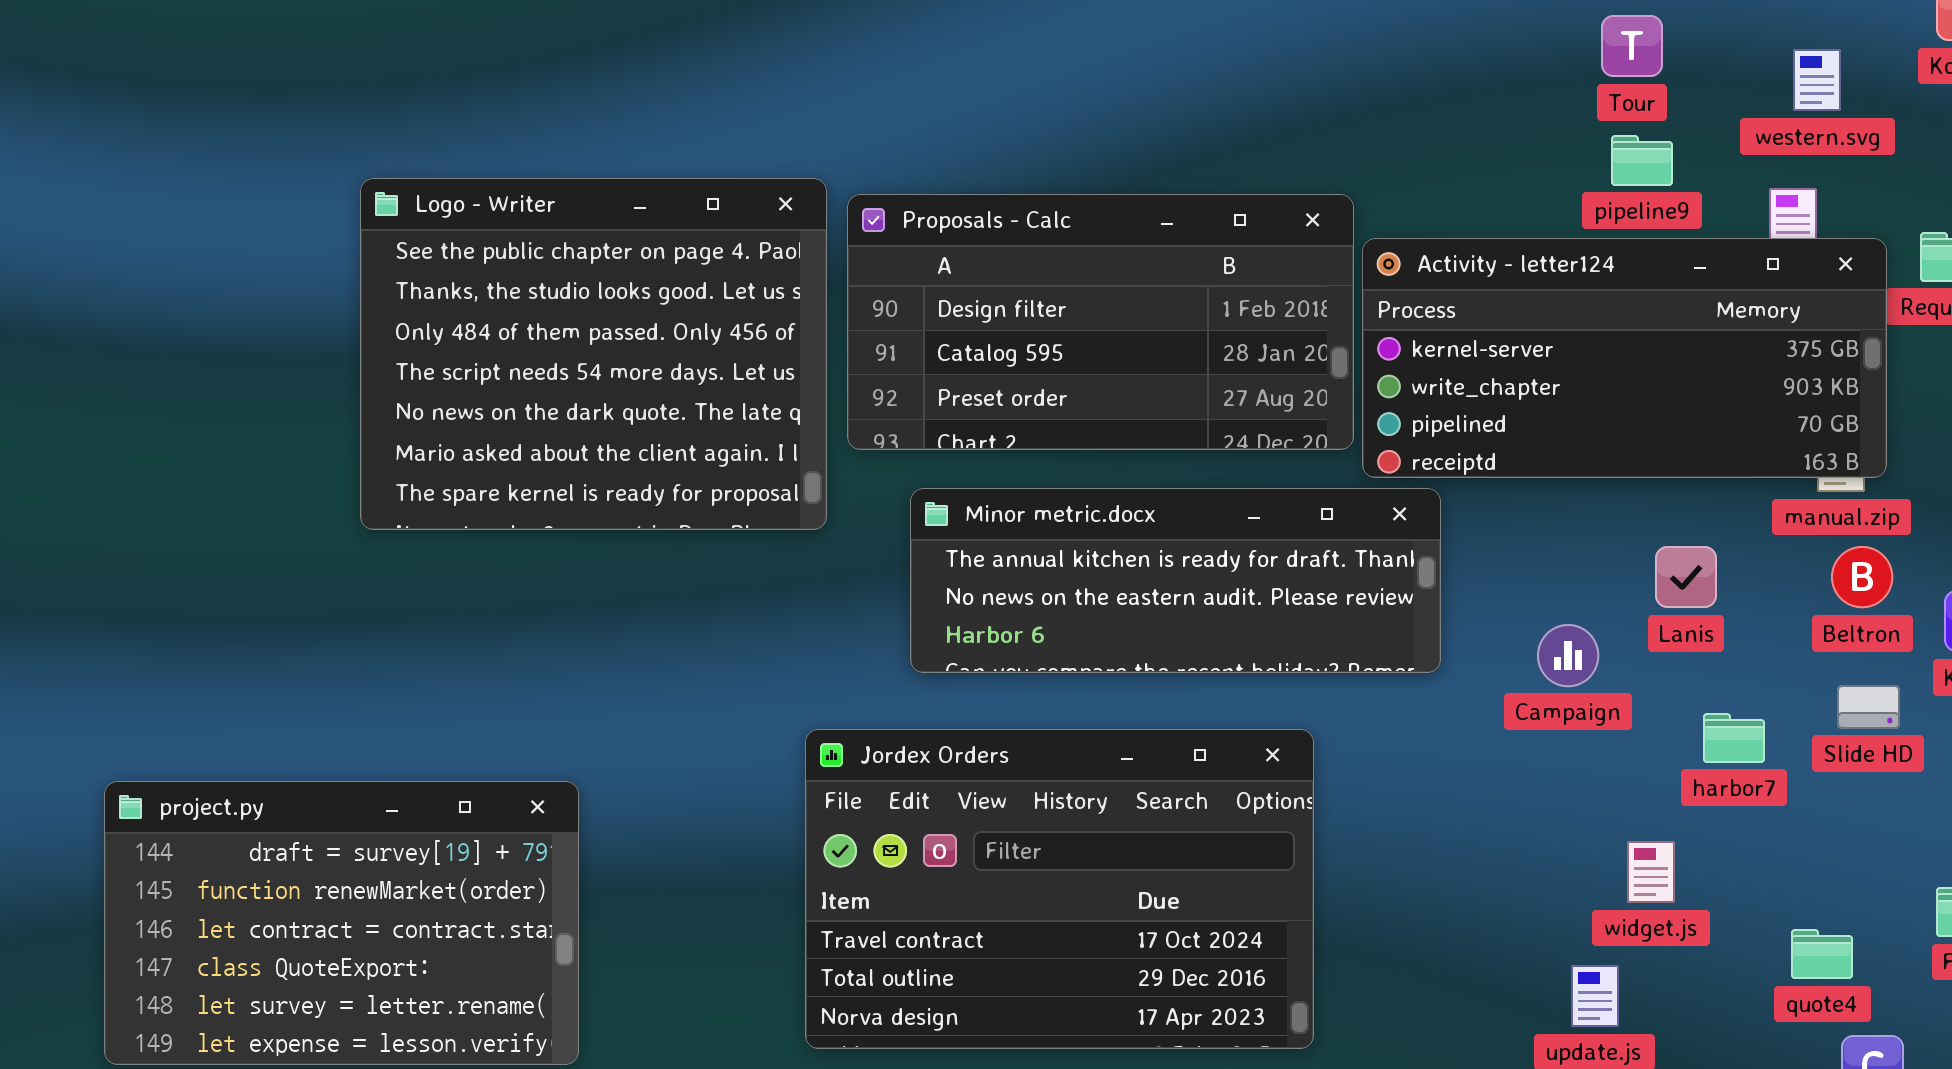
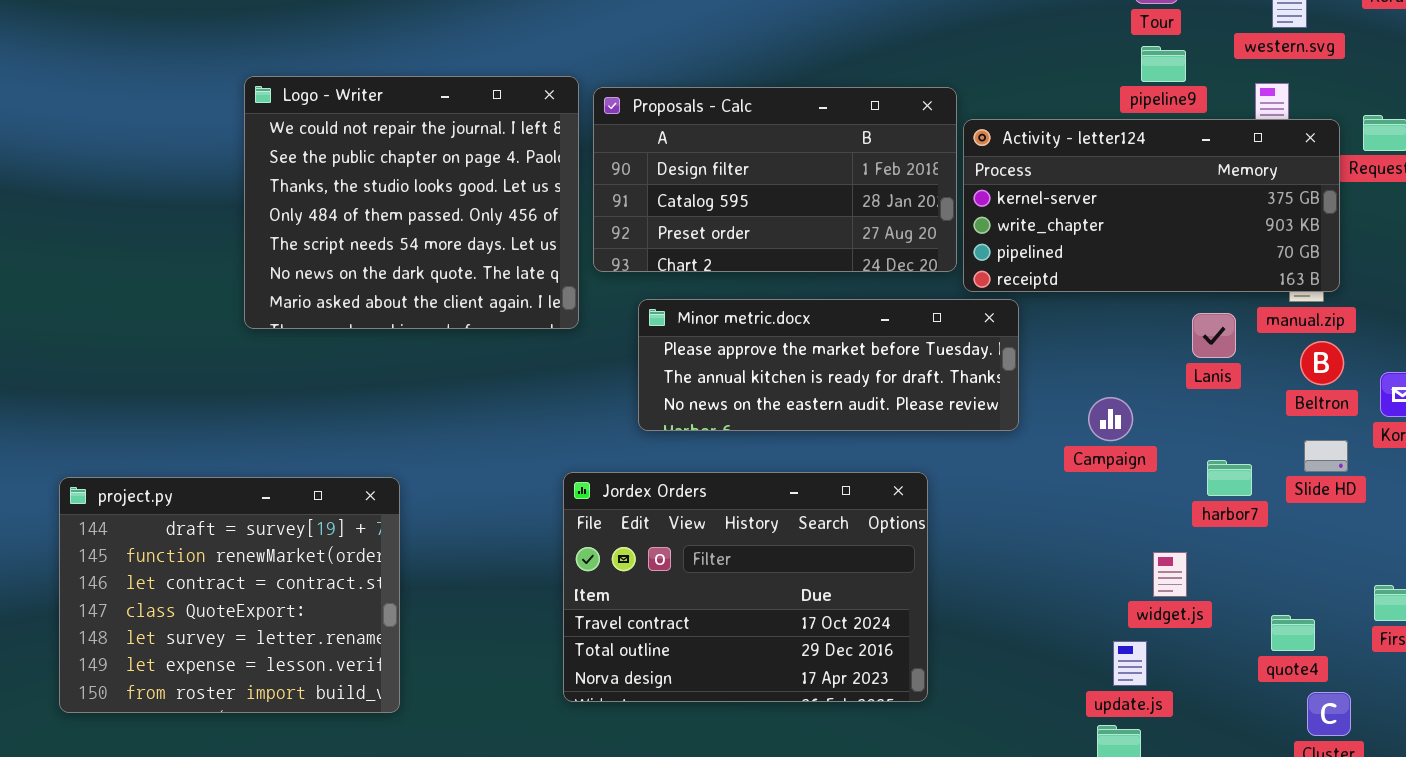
Logo - Writer: [360,178,827,530] -> [244,76,579,329], scrolled up 1 row
Minor metric.docx: [910,488,1441,673] -> [638,299,1019,431], scrolled up 1 row
Lanis: [1655,546,1717,608] -> [1192,313,1236,358], moved
project.py: [104,781,579,1065] -> [59,477,400,713], resized

